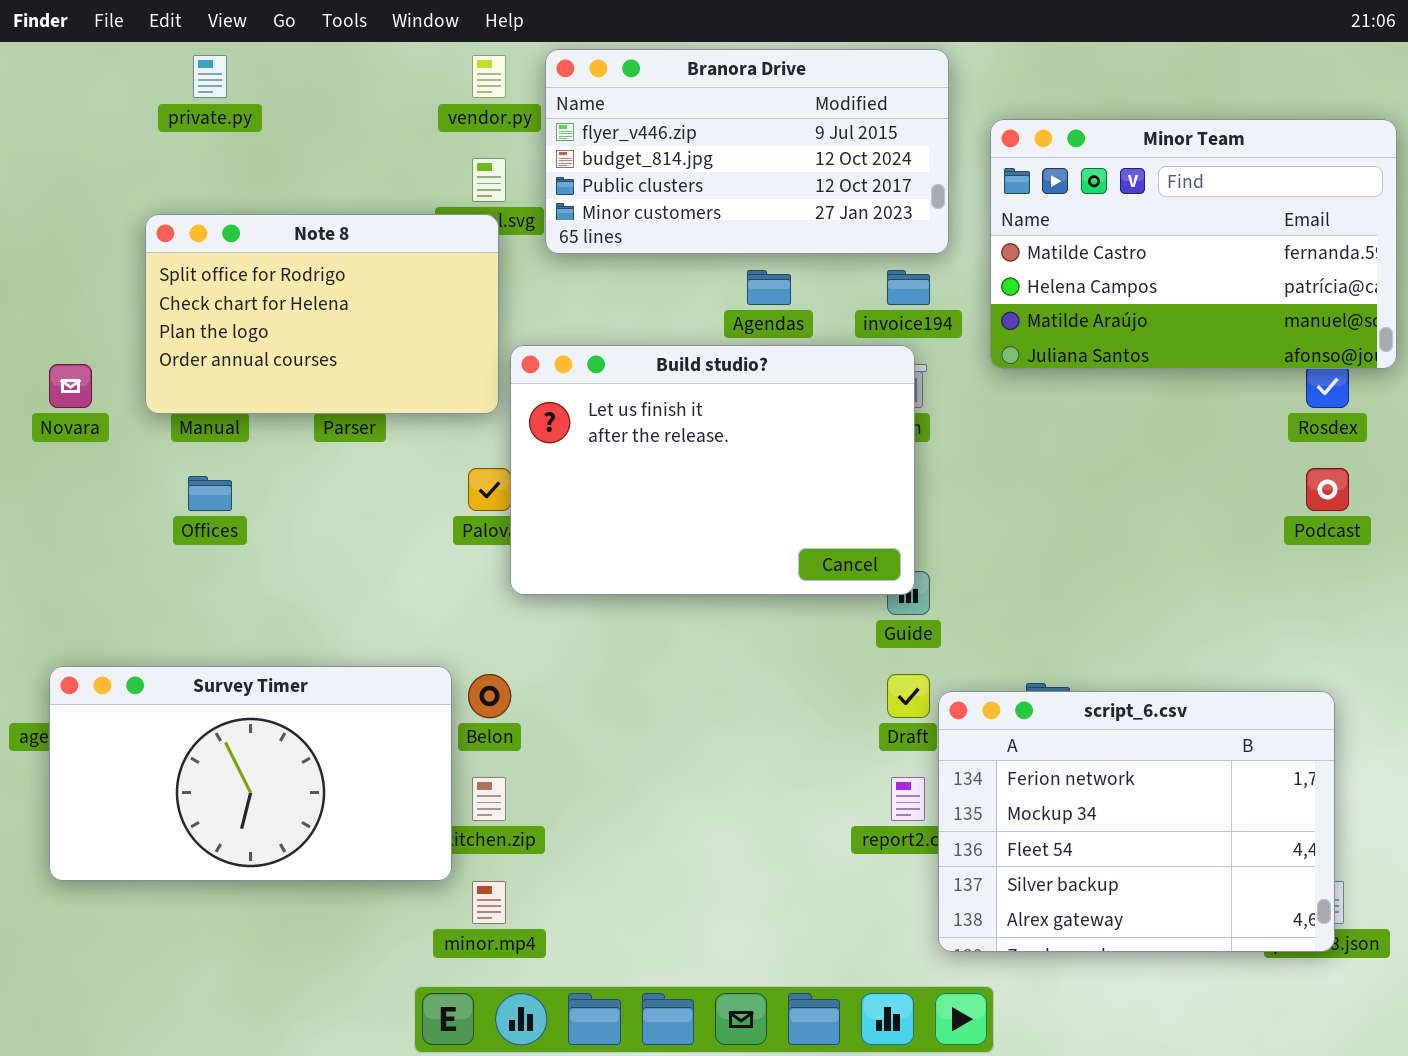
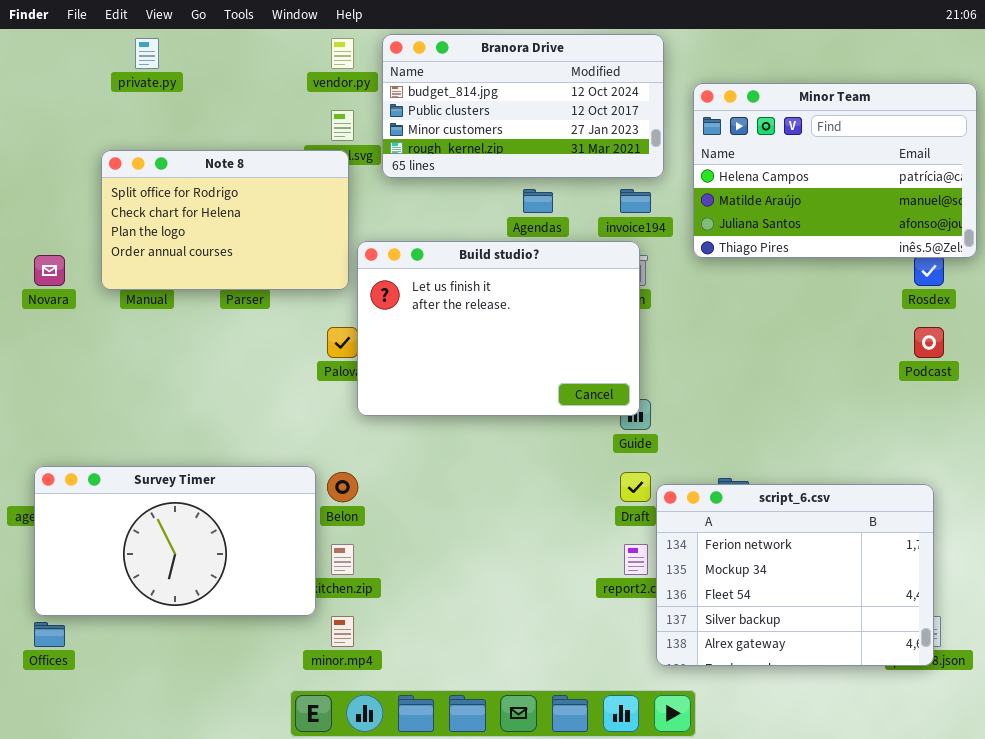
Branora Drive: [545,49,949,254] -> [382,34,664,178], scrolled down 1 row
Minor Team: [990,119,1397,369] -> [693,83,977,258], scrolled down 1 row
Offices: [188,476,232,511] -> [34,622,65,647], moved

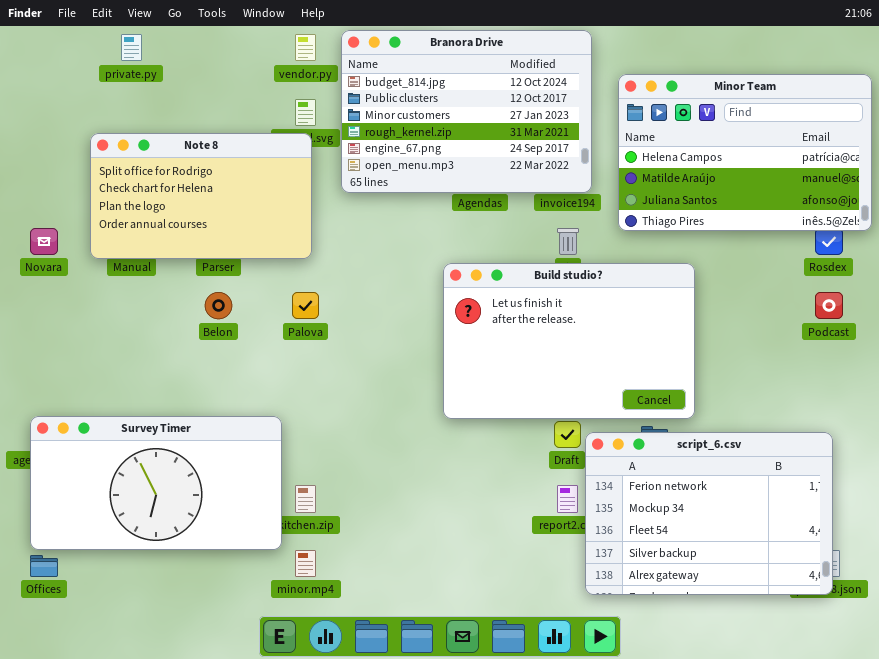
Branora Drive: [382,34,664,178] -> [341,30,592,193], resized
Build studio?: [357,241,640,416] -> [443,263,695,419], moved
Belon: [327,472,358,502] -> [205,292,232,319], moved

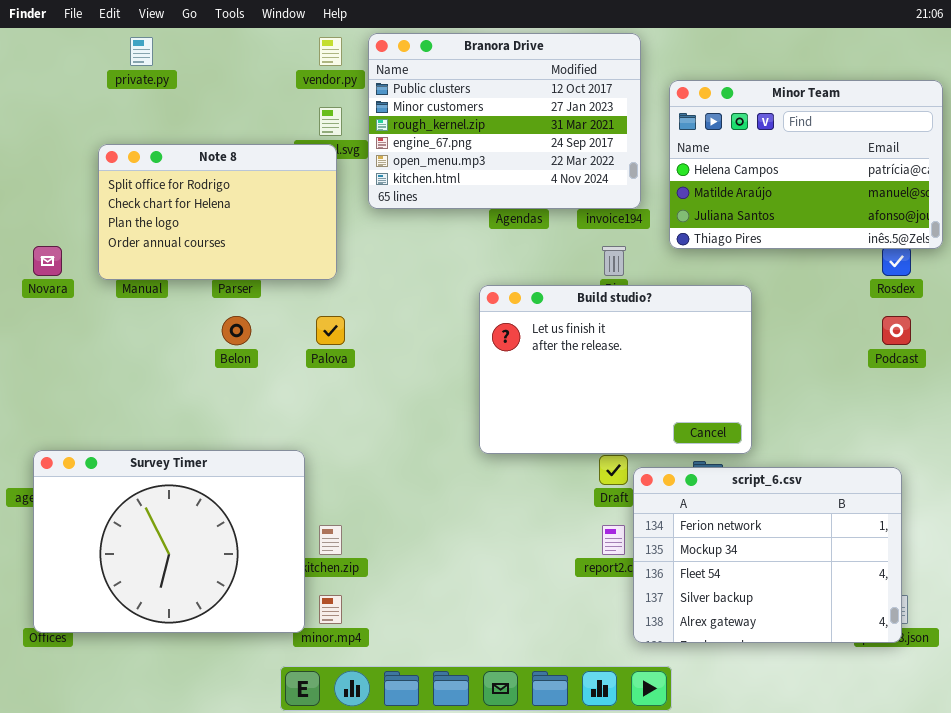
Branora Drive: [341,30,592,193] -> [368,33,641,209], scrolled down 1 row
Survey Timer: [30,416,282,550] -> [33,450,305,633], resized

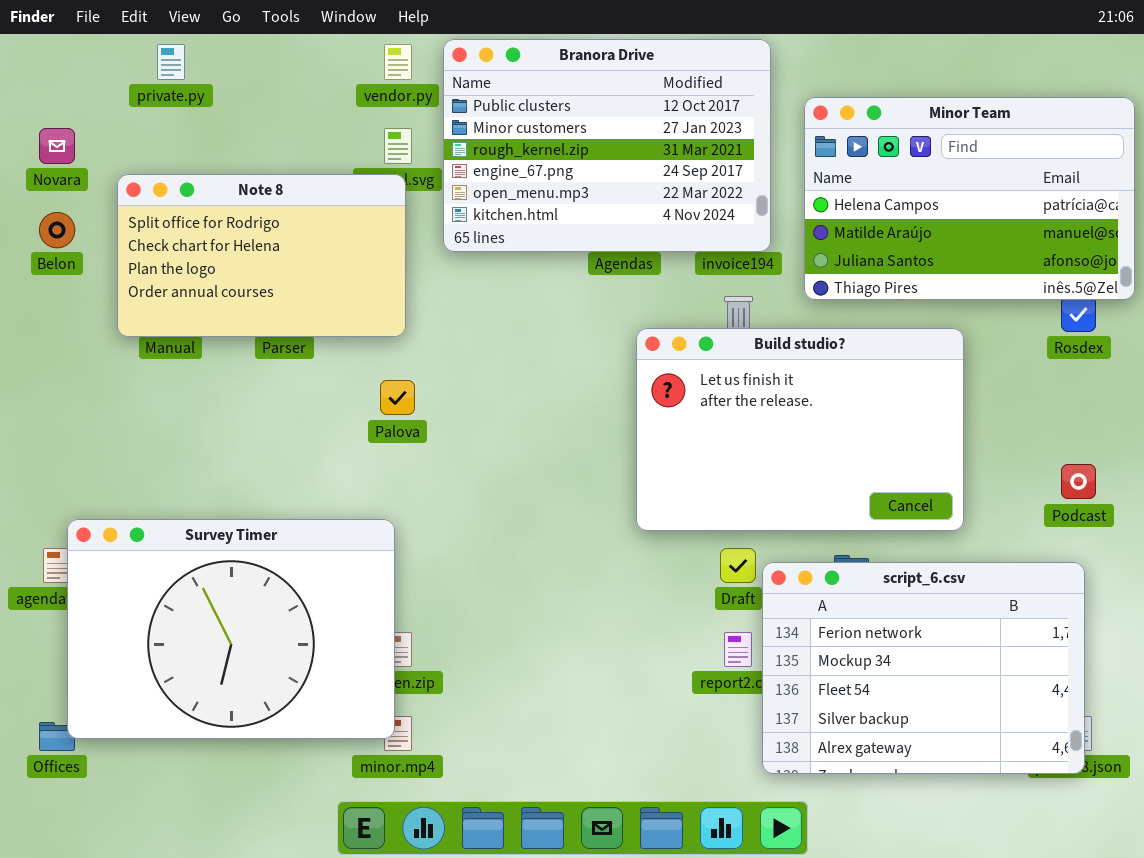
Novara: [33,246,62,276] -> [39,128,75,164], moved
Build studio?: [479,285,752,454] -> [636,328,964,531], moved
Belon: [222,316,251,345] -> [39,212,75,248], moved
Podcast: [882,316,911,345] -> [1061,464,1096,499], moved
Survey Timer: [33,450,305,633] -> [67,519,395,739], moved

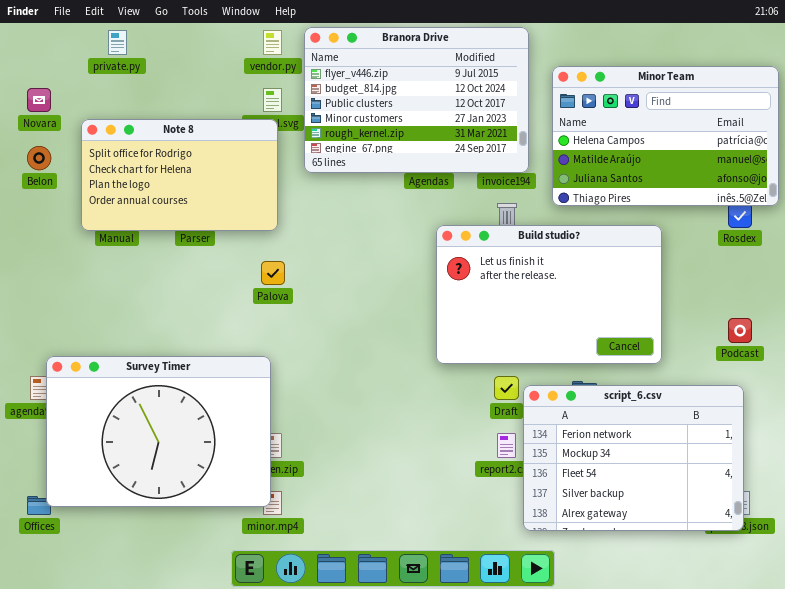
Branora Drive: [443,39,771,252] -> [304,27,529,173], scrolled up 2 rows

